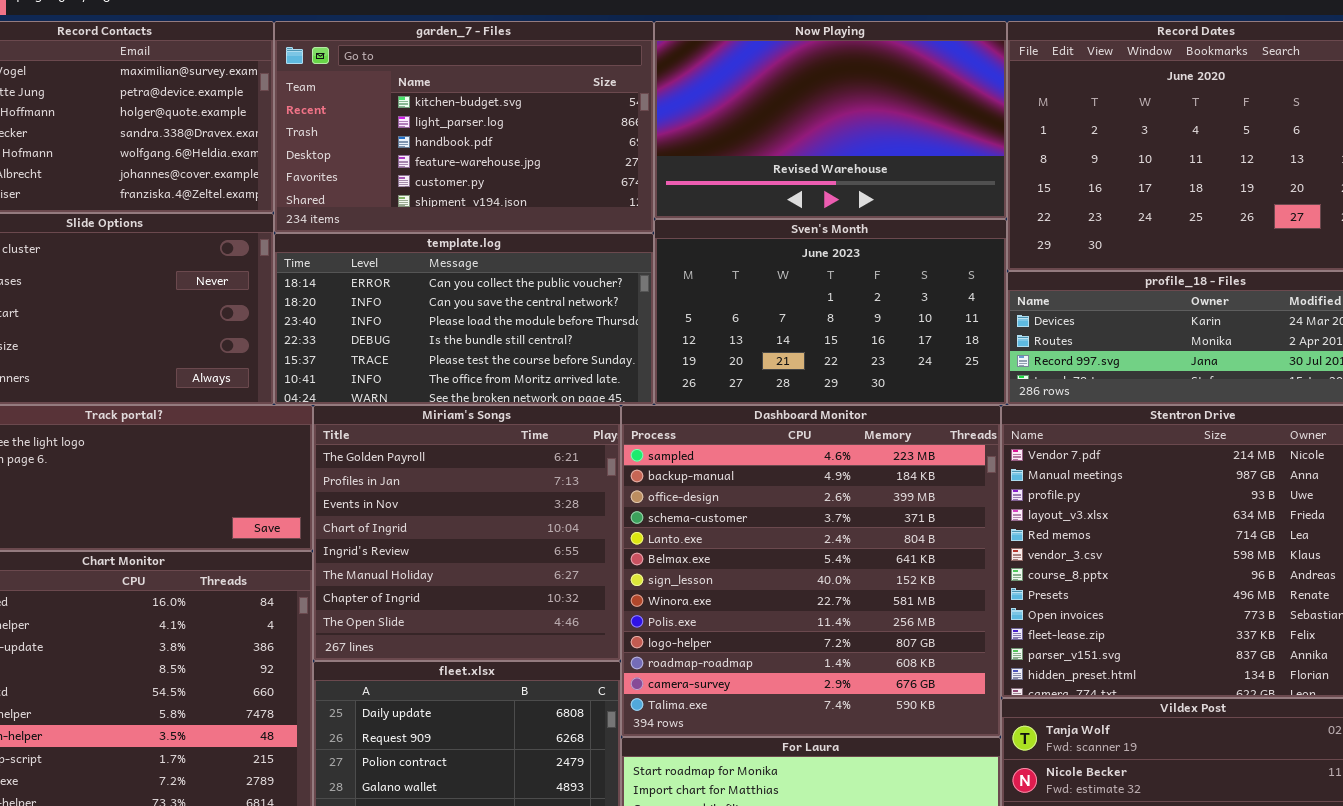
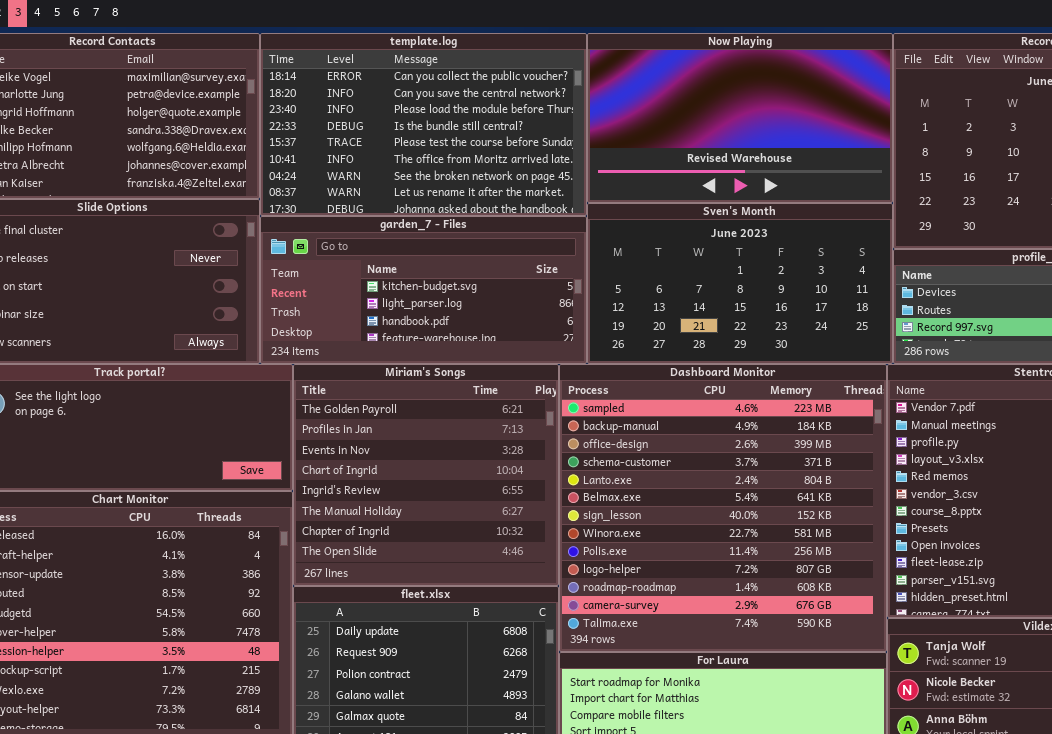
garden_7 - Files: [274,21,654,233] -> [260,216,587,364], moved, resized
template.log: [274,233,654,405] -> [260,33,587,216], moved, resized

